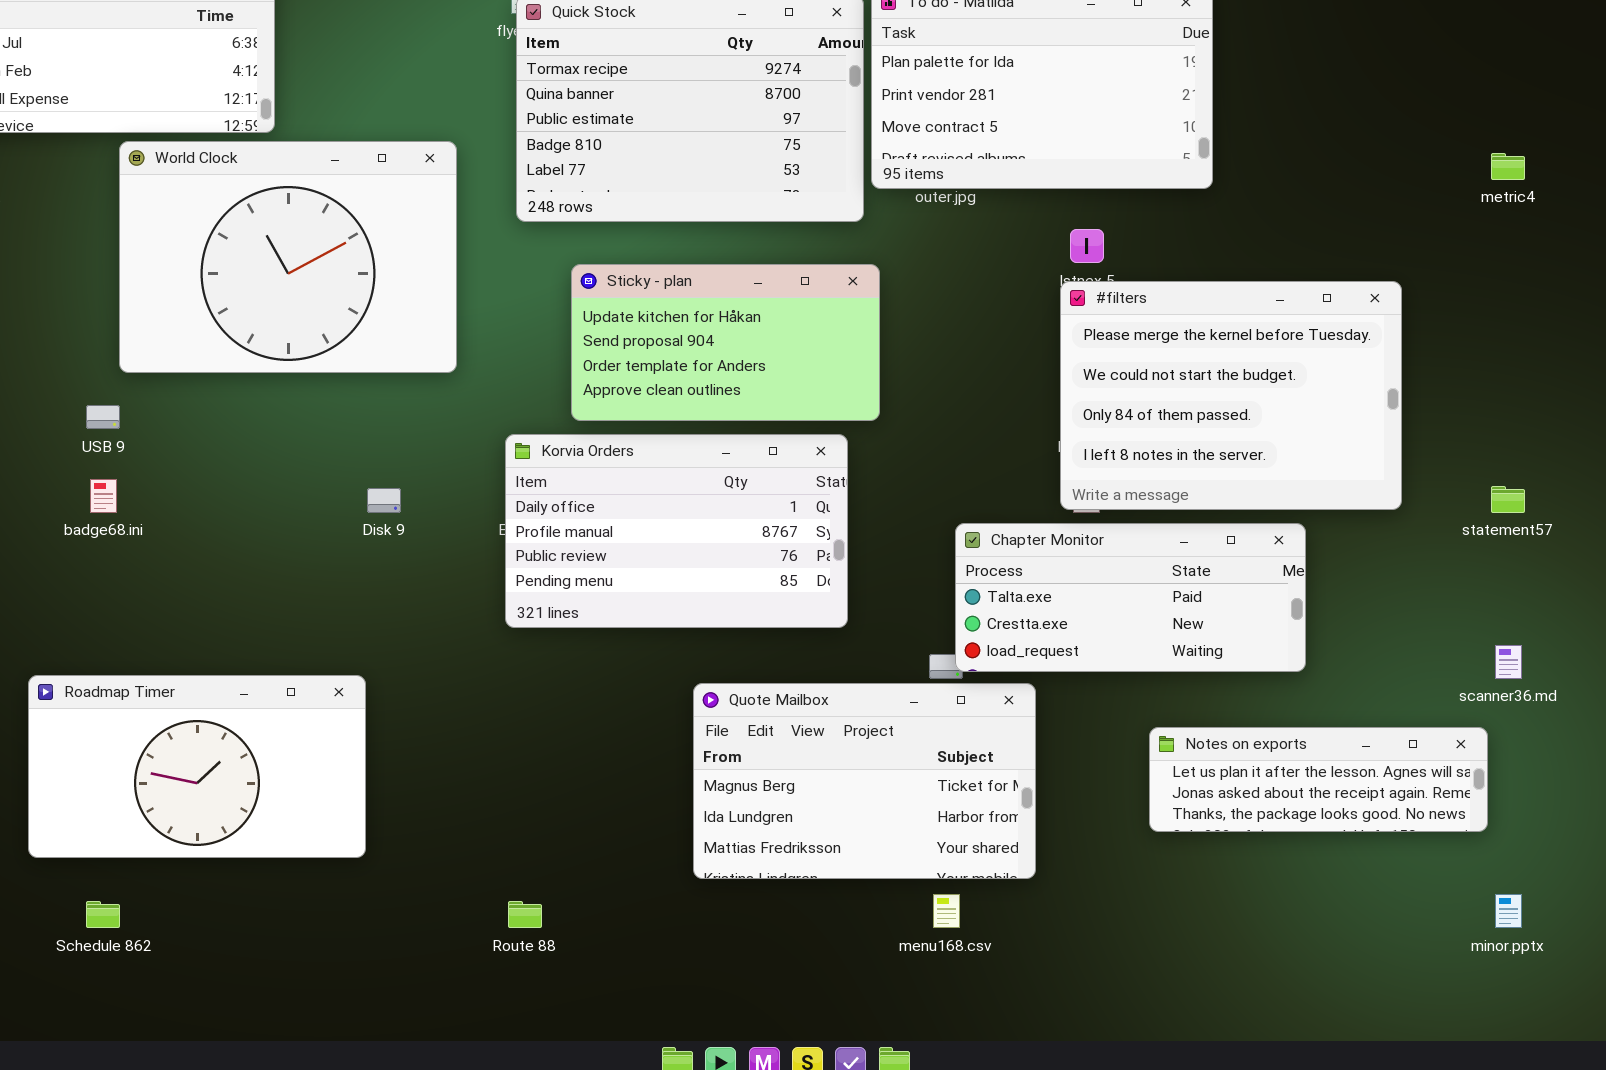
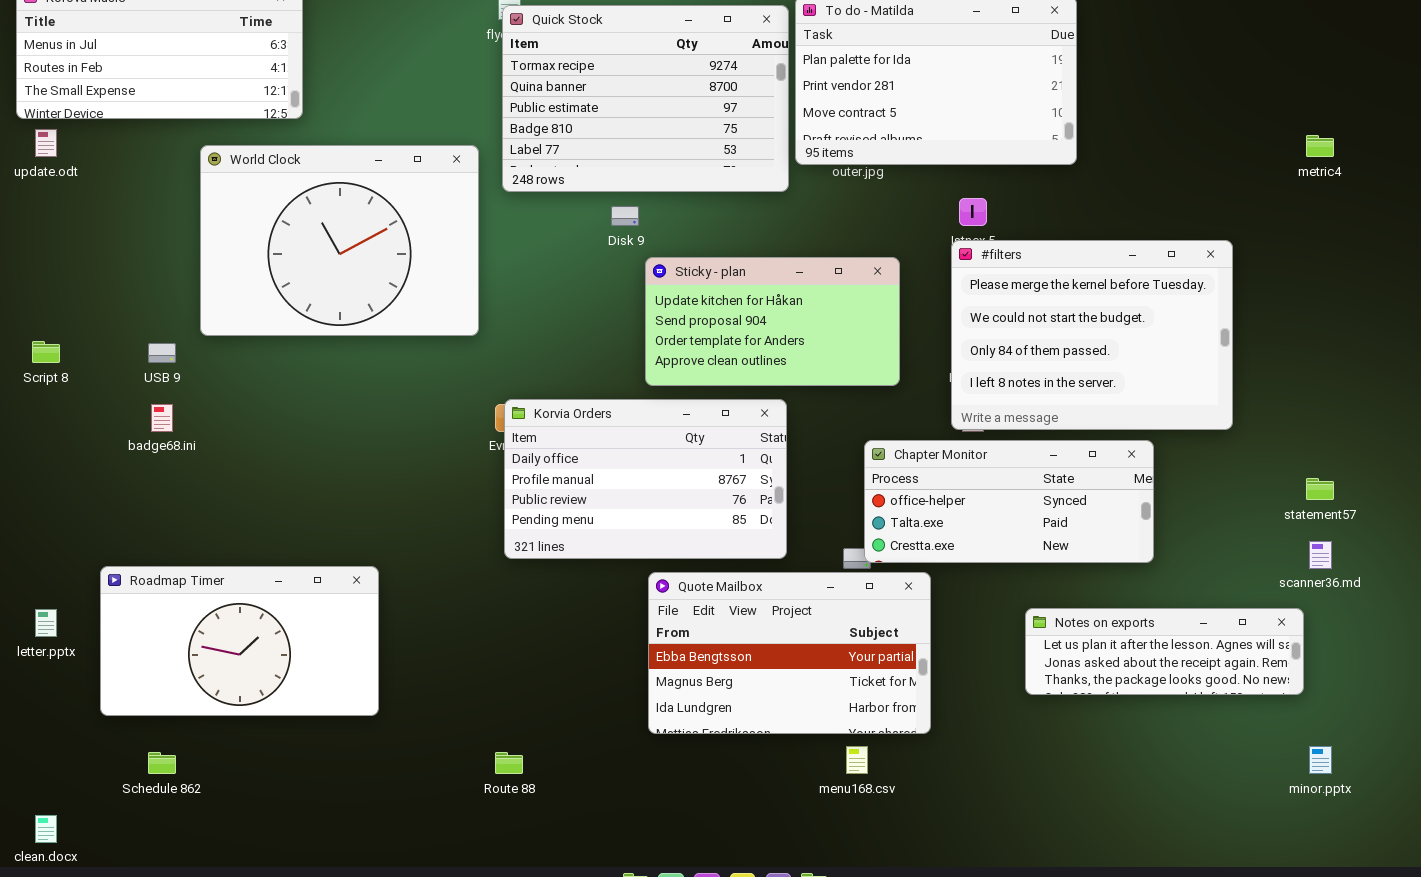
World Clock: [119,141,457,373] -> [200,145,479,336], moved
Sticky - plan: [571,264,880,421] -> [645,257,900,386], moved
Korvia Orders: [505,434,848,628] -> [504,399,787,559], moved
statement57: [1491,486,1525,513] -> [1306,478,1334,500], moved
Disk 9: [367,488,401,513] -> [611,206,639,226], moved
Chapter Monitor: [955,523,1306,672] -> [864,440,1154,563], scrolled up 1 row
Quote Mailbox: [693,683,1036,879] -> [648,572,931,734], scrolled up 1 row

